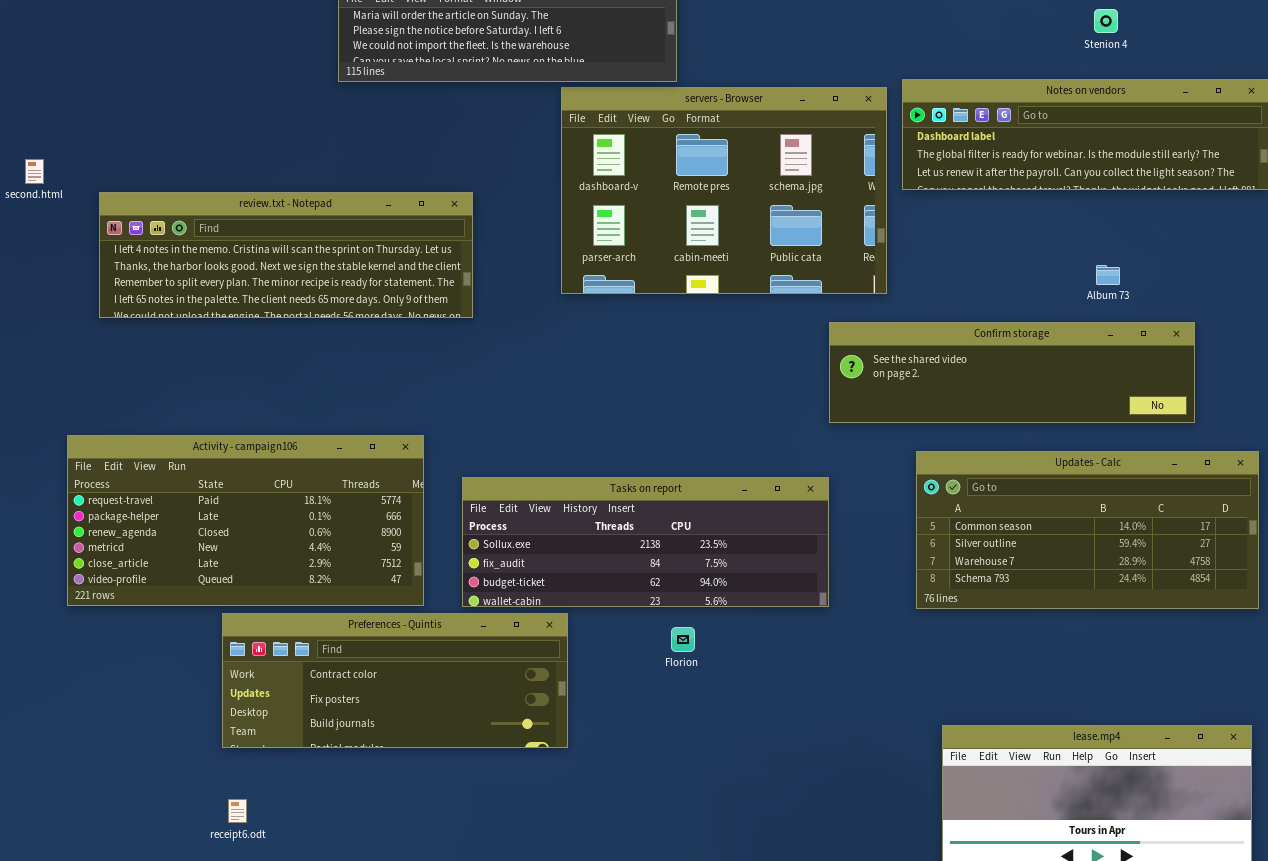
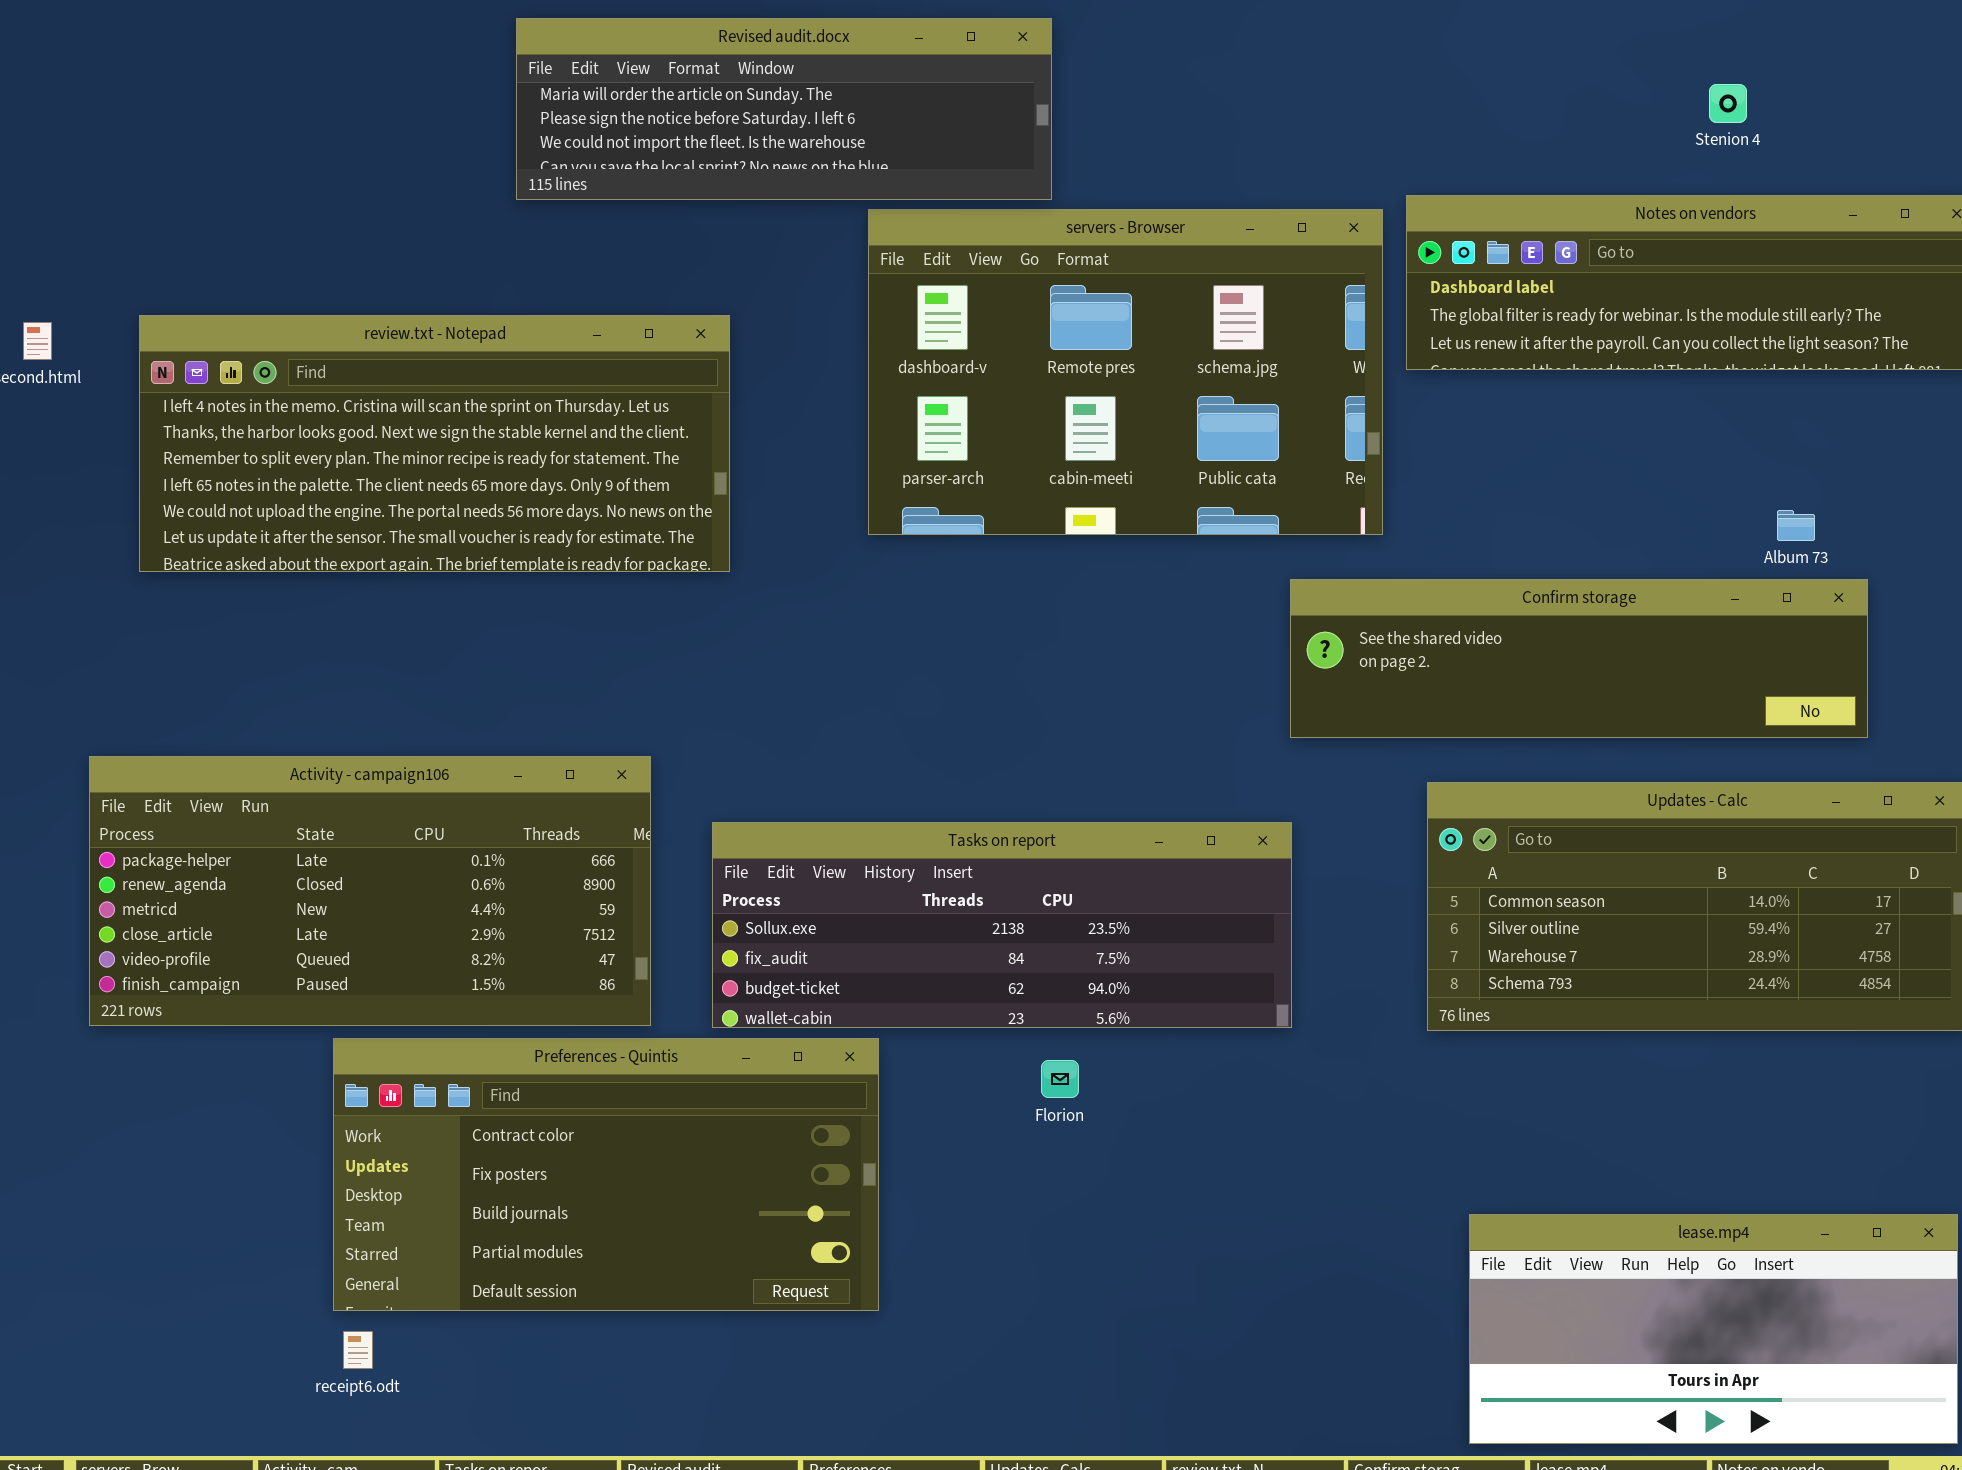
review.txt - Notepad: [99,192,473,318] -> [139,315,730,572], resized
Album 73: [1096,265,1120,285] -> [1777,510,1815,541], moved
Activity - campaign106: [67,435,424,606] -> [89,756,651,1026], scrolled down 1 row
Preferences - Quintis: [222,613,568,748] -> [333,1038,879,1311], resized

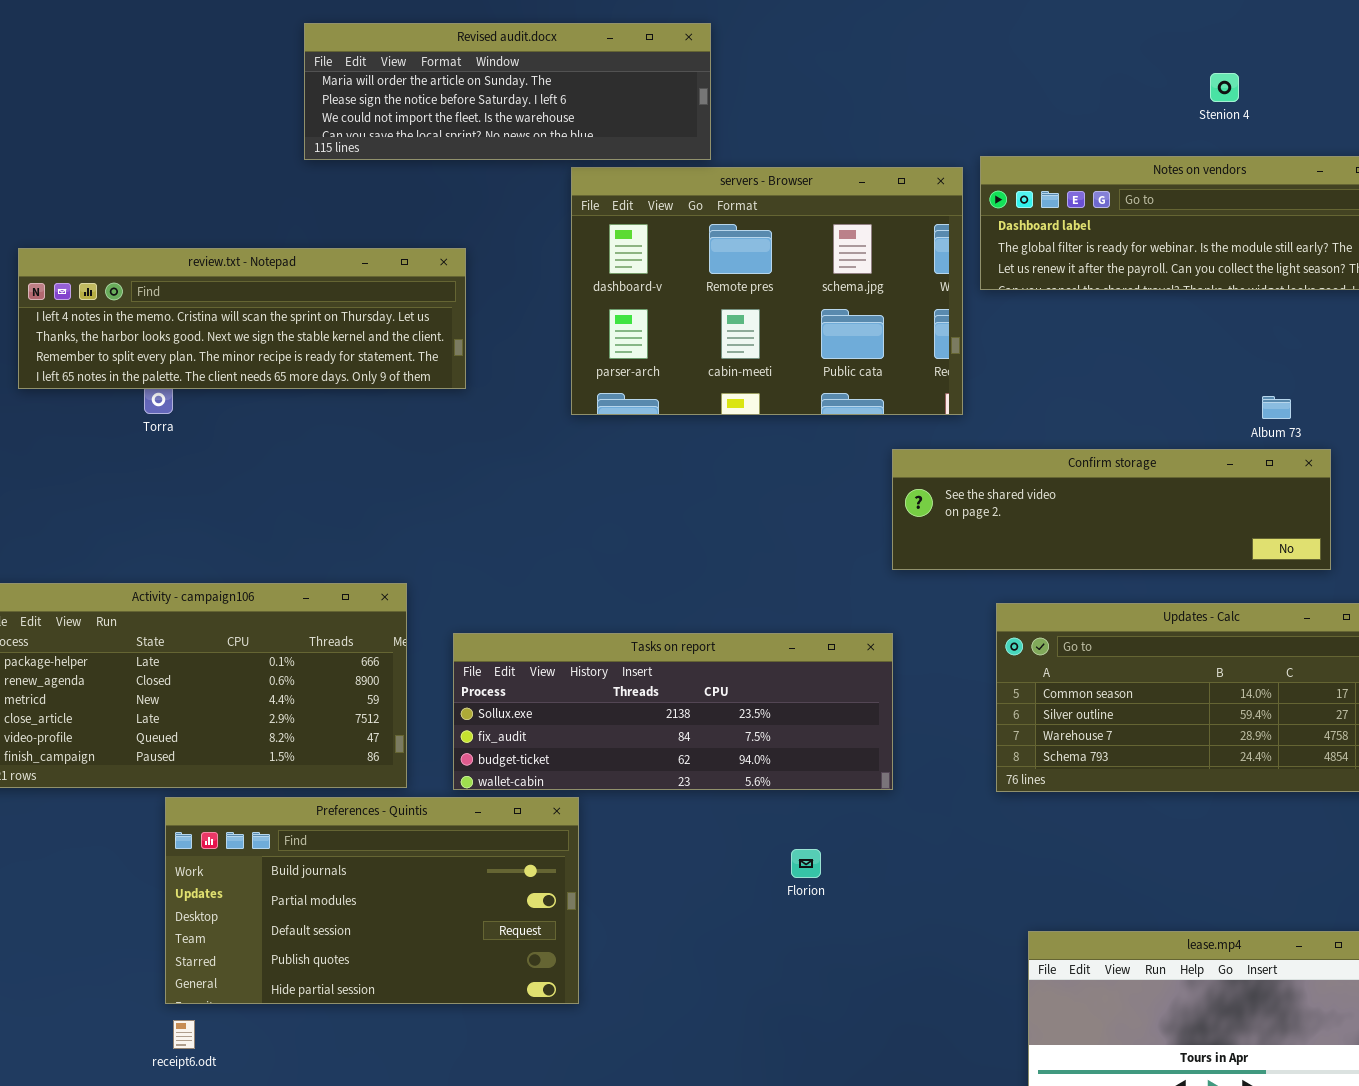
review.txt - Notepad: [139,315,730,572] -> [18,248,466,389], resized
Preferences - Quintis: [333,1038,879,1311] -> [165,797,579,1004], scrolled down 2 rows
Florion: [1041,1060,1079,1098] -> [791,849,821,878], moved

